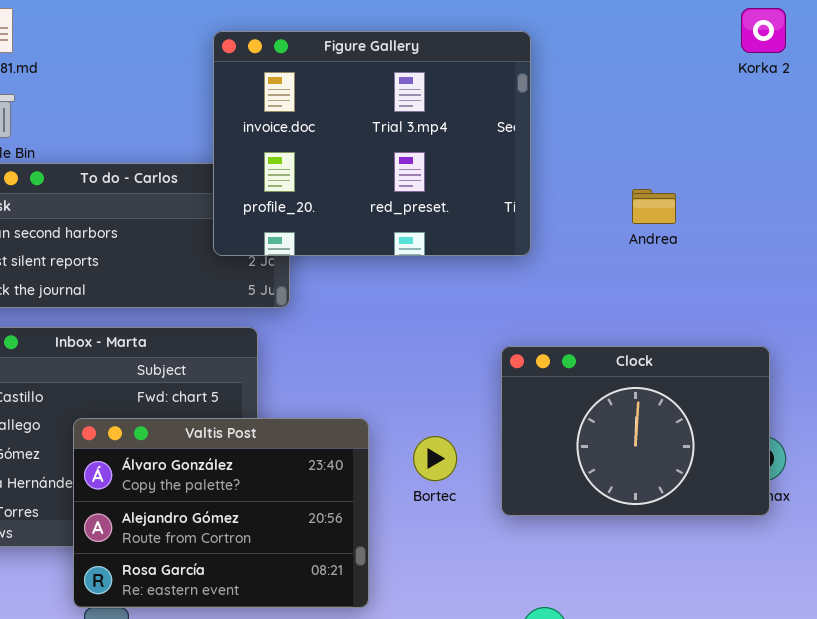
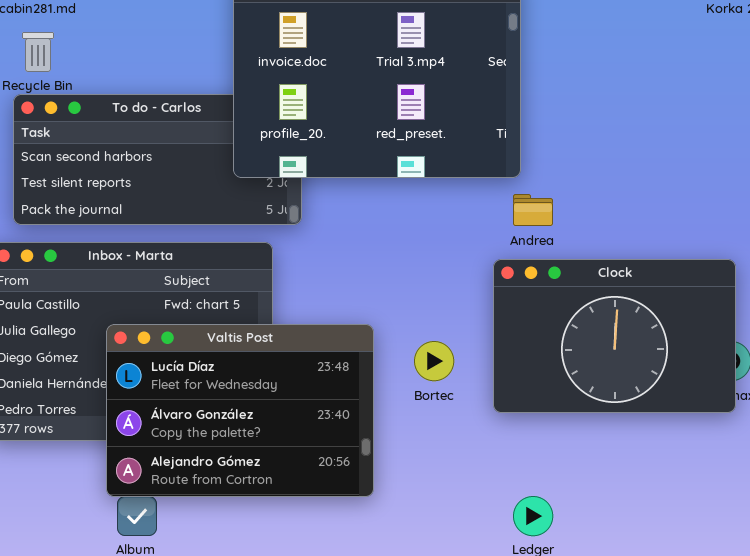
Andrea: [632,189,676,224] -> [513,194,553,226], moved
Valtis Post: [73,418,369,608] -> [106,324,374,497], scrolled up 1 row

